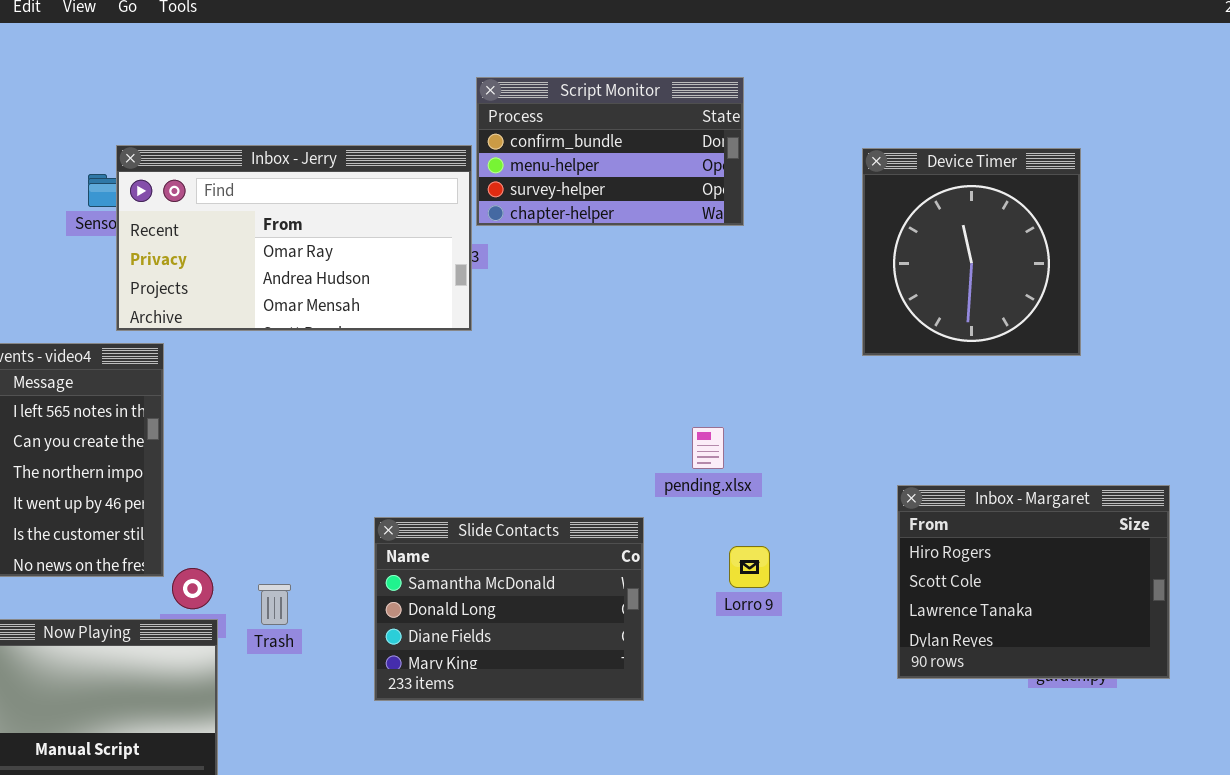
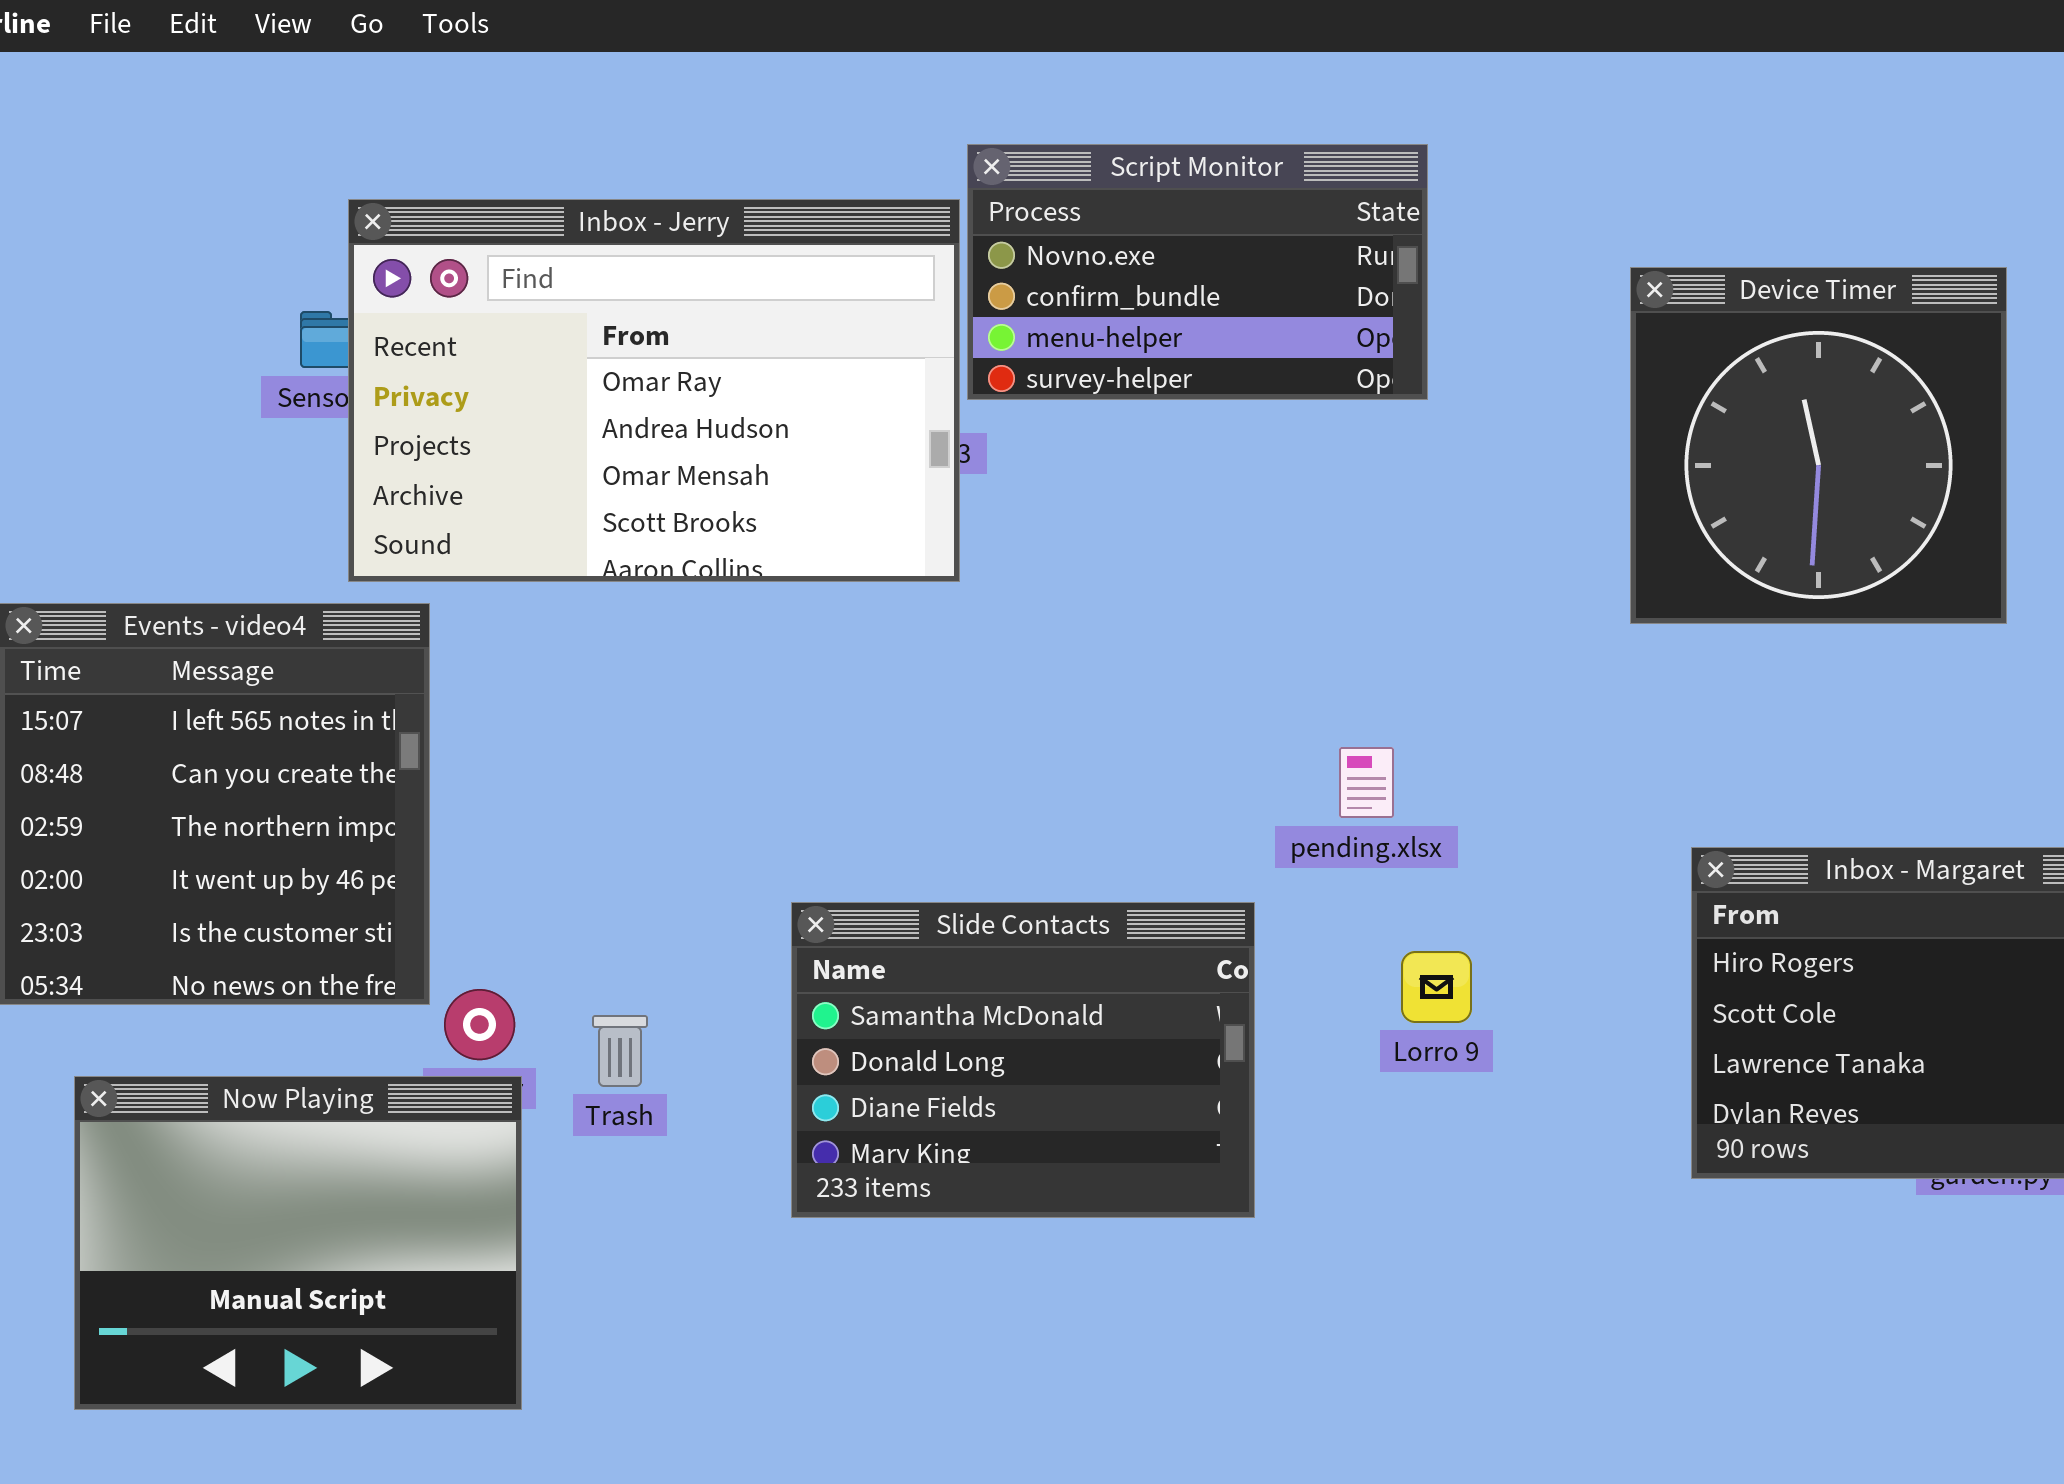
Script Monitor: [476,77,744,226] -> [967,144,1428,400], scrolled up 1 row
Inbox - Jerry: [116,145,472,331] -> [348,199,960,582], resized

